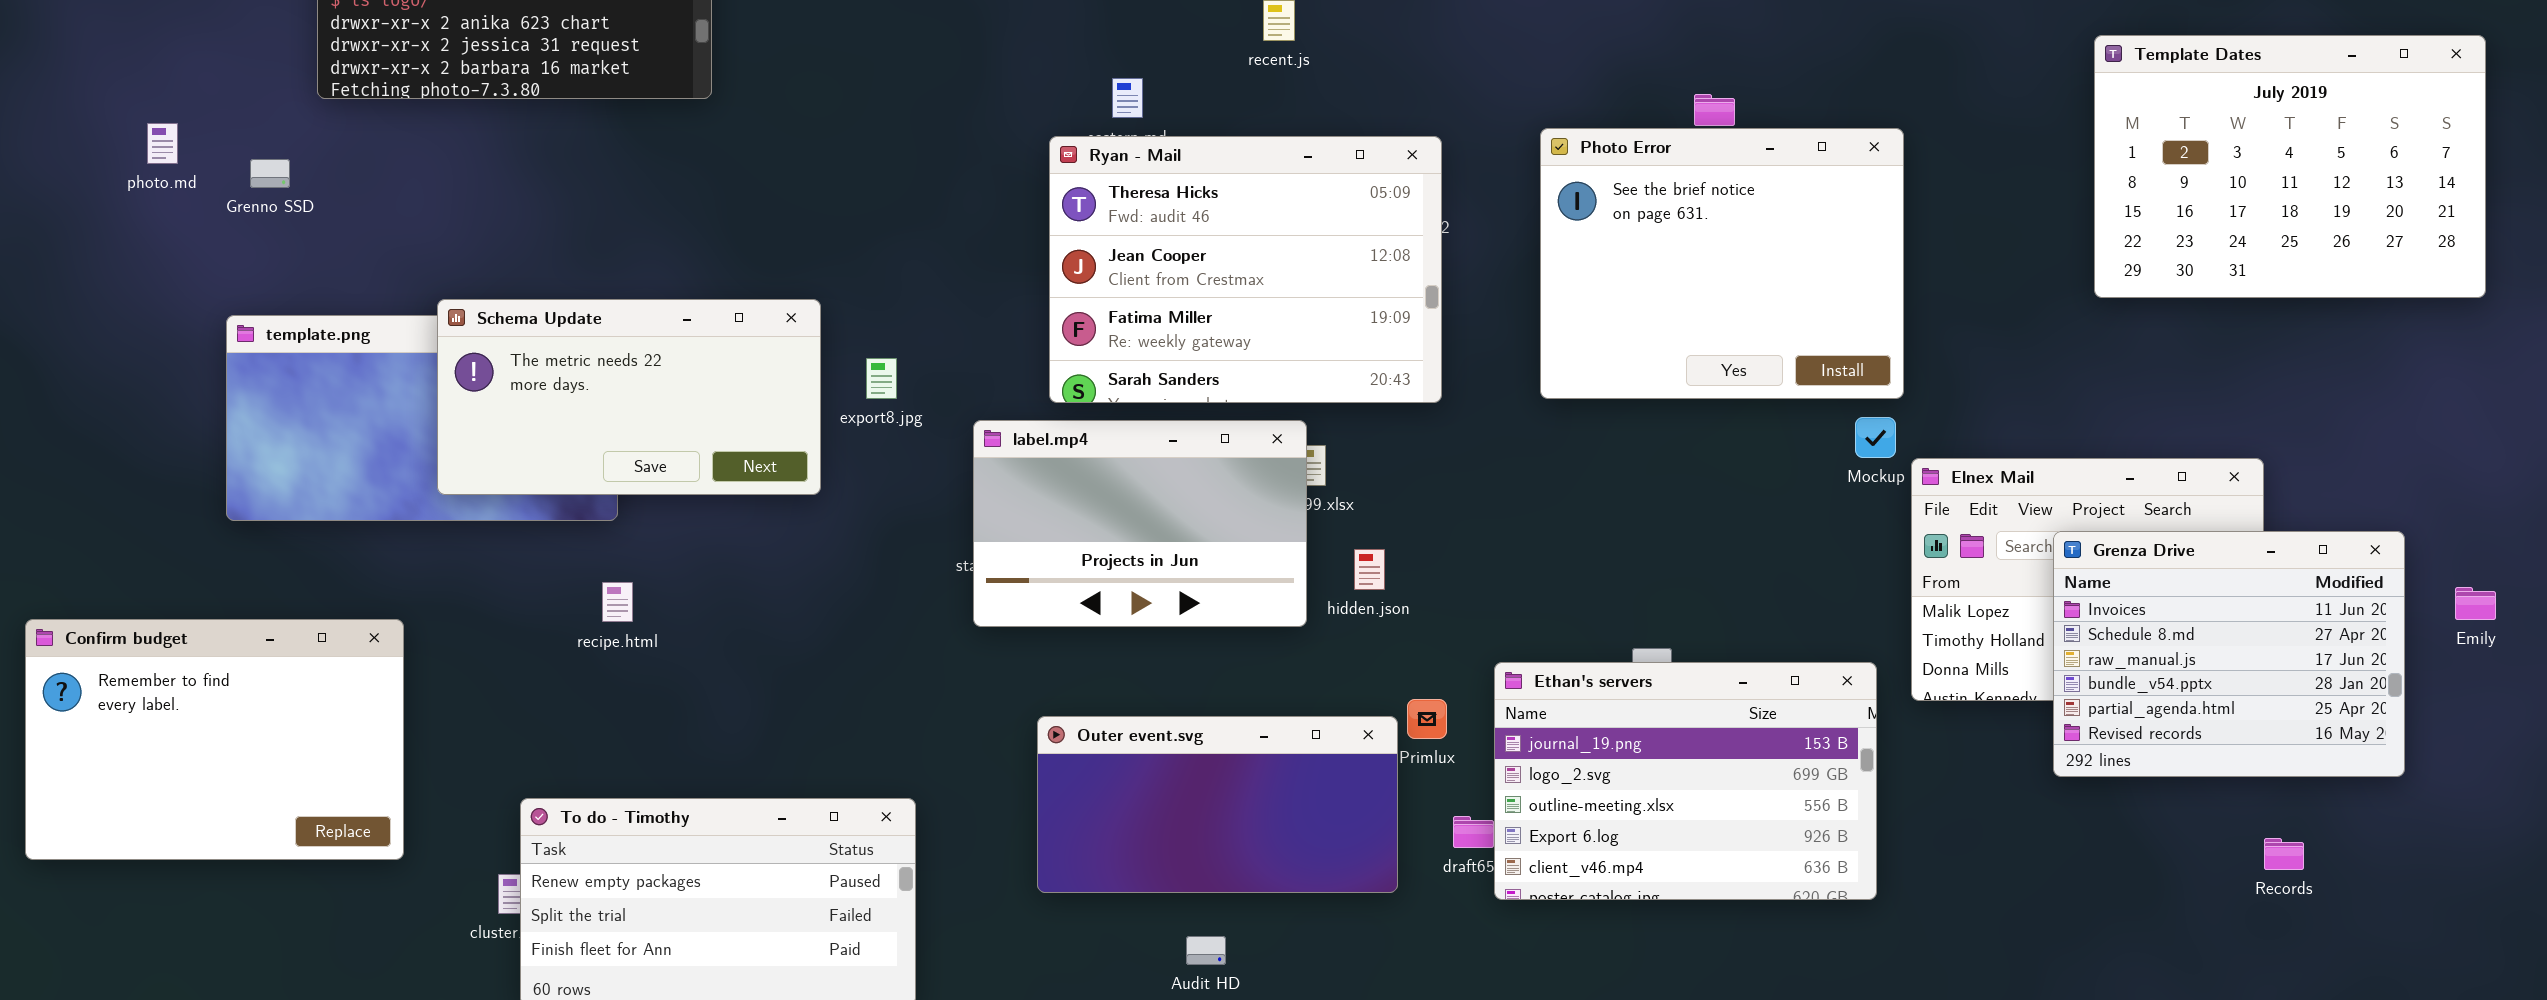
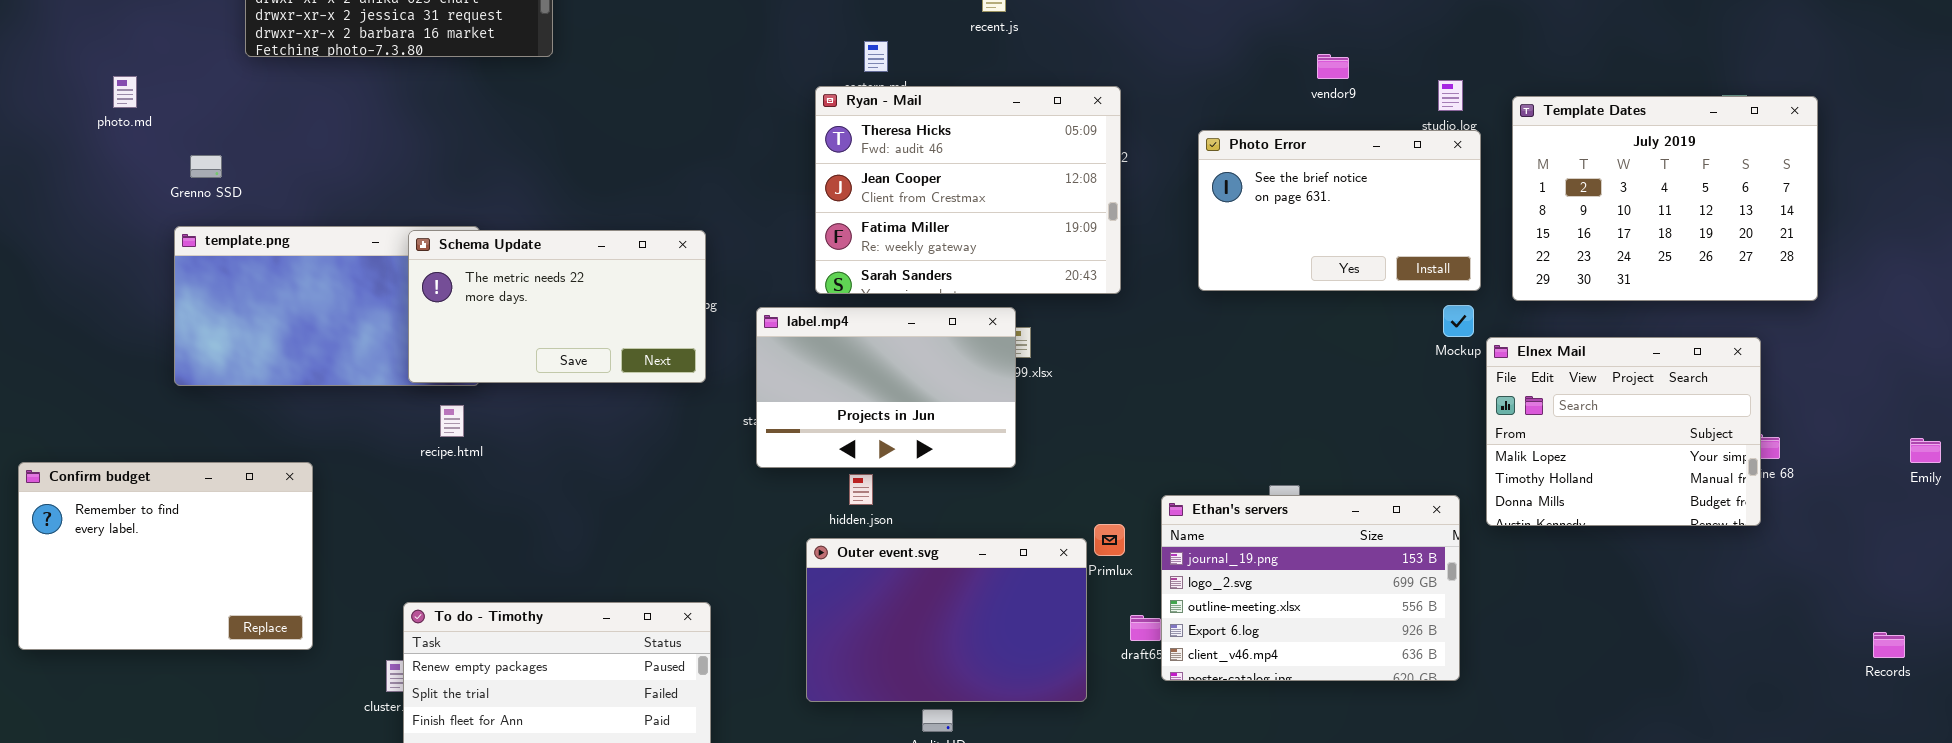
Template Dates: [2094,35,2486,298] -> [1512,96,1818,301], moved
Photo Error: [1540,128,1904,399] -> [1198,130,1481,291], resized
Grenno SSD: [250,159,290,188] -> [190,155,222,178], moved
Schema Update: [437,299,821,495] -> [408,230,706,383], moved
Grenza Drive: [2053,531,2405,777] -> none, closed
hidden.json: [1354,549,1385,590] -> [849,474,873,505], moved
recipe.html: [602,582,633,622] -> [440,405,464,437], moved
Outer event.svg: [1037,716,1398,893] -> [806,538,1087,702], resized
Records: [2264,838,2304,870] -> [1873,632,1905,658], moved

